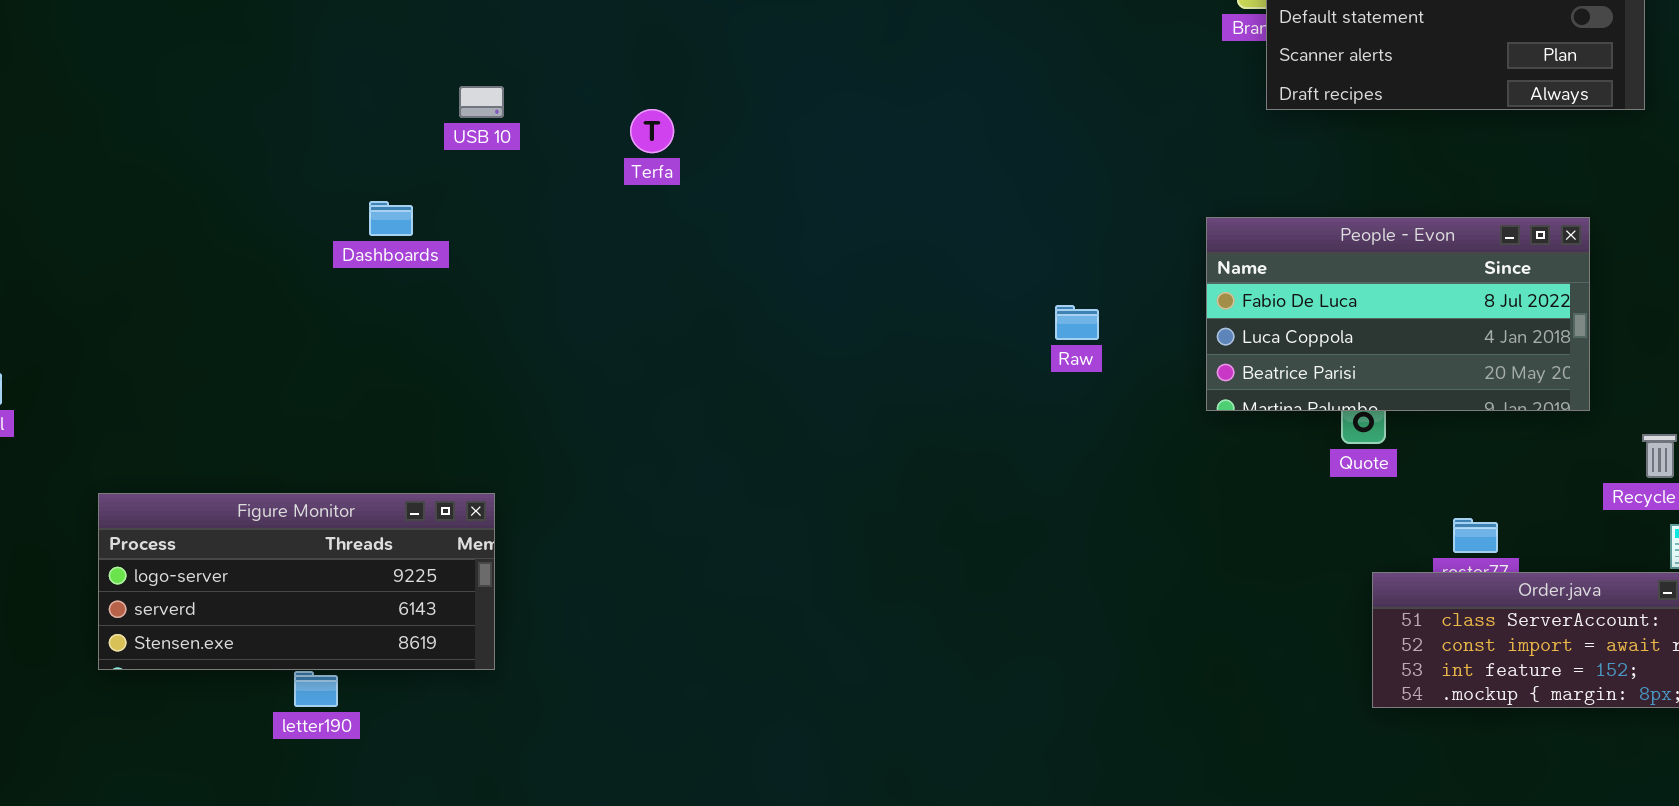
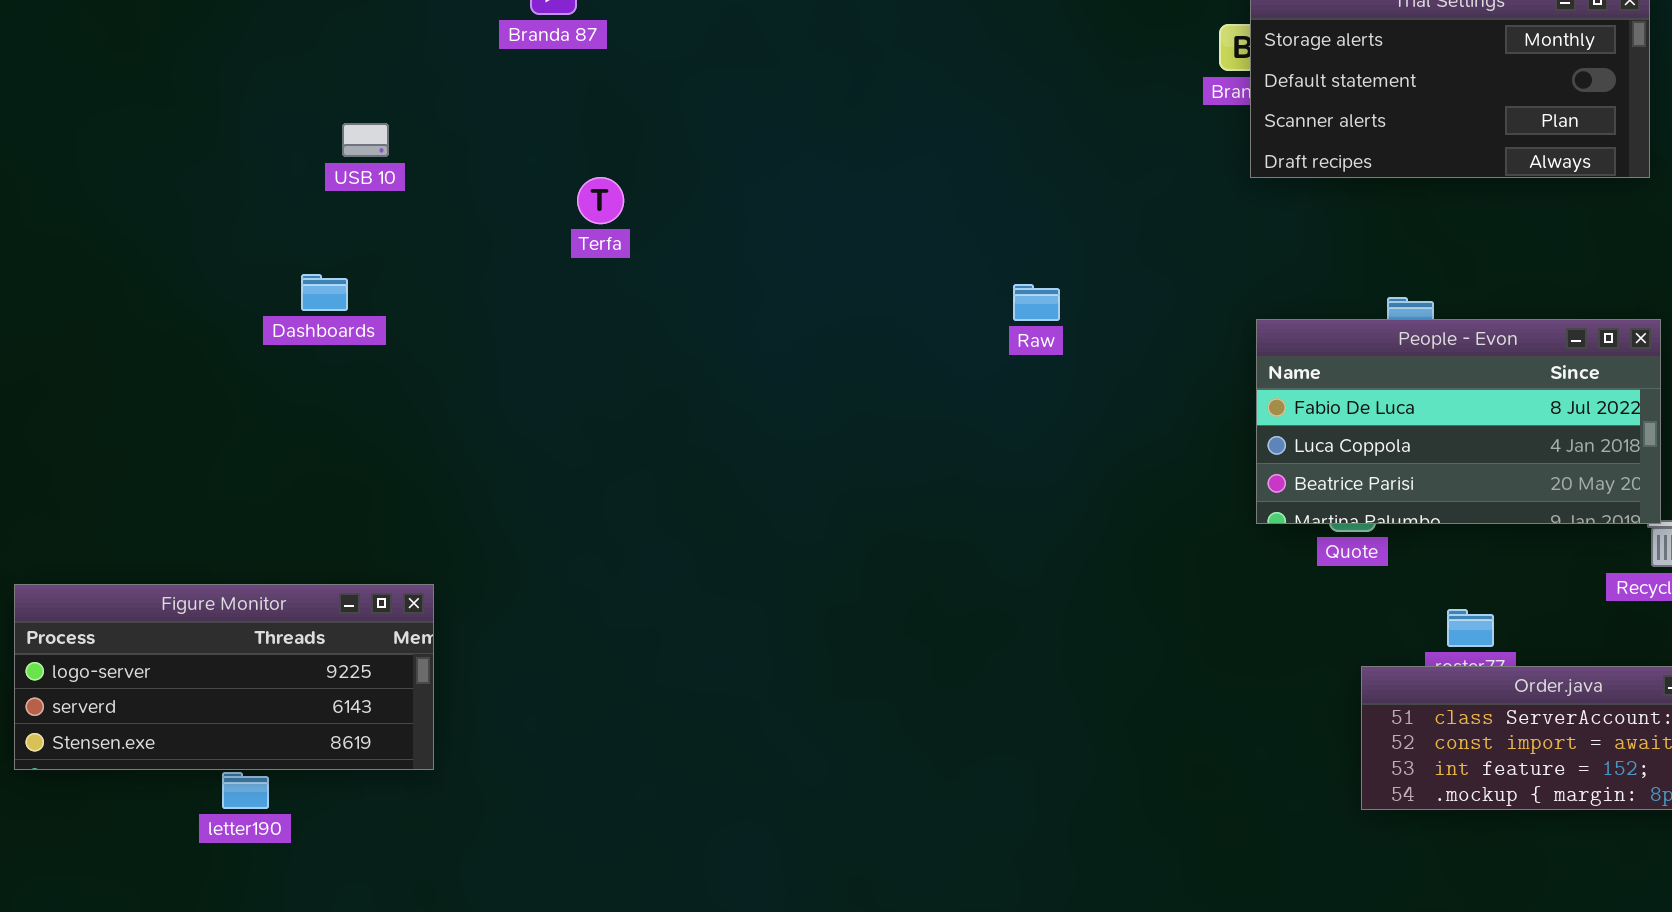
USB 10: [459,86,504,118] -> [342,123,389,157], moved
People - Evon: [1206,217,1590,411] -> [1256,319,1661,524], moved
Raw: [1055,305,1099,340] -> [1013,284,1060,321], moved

